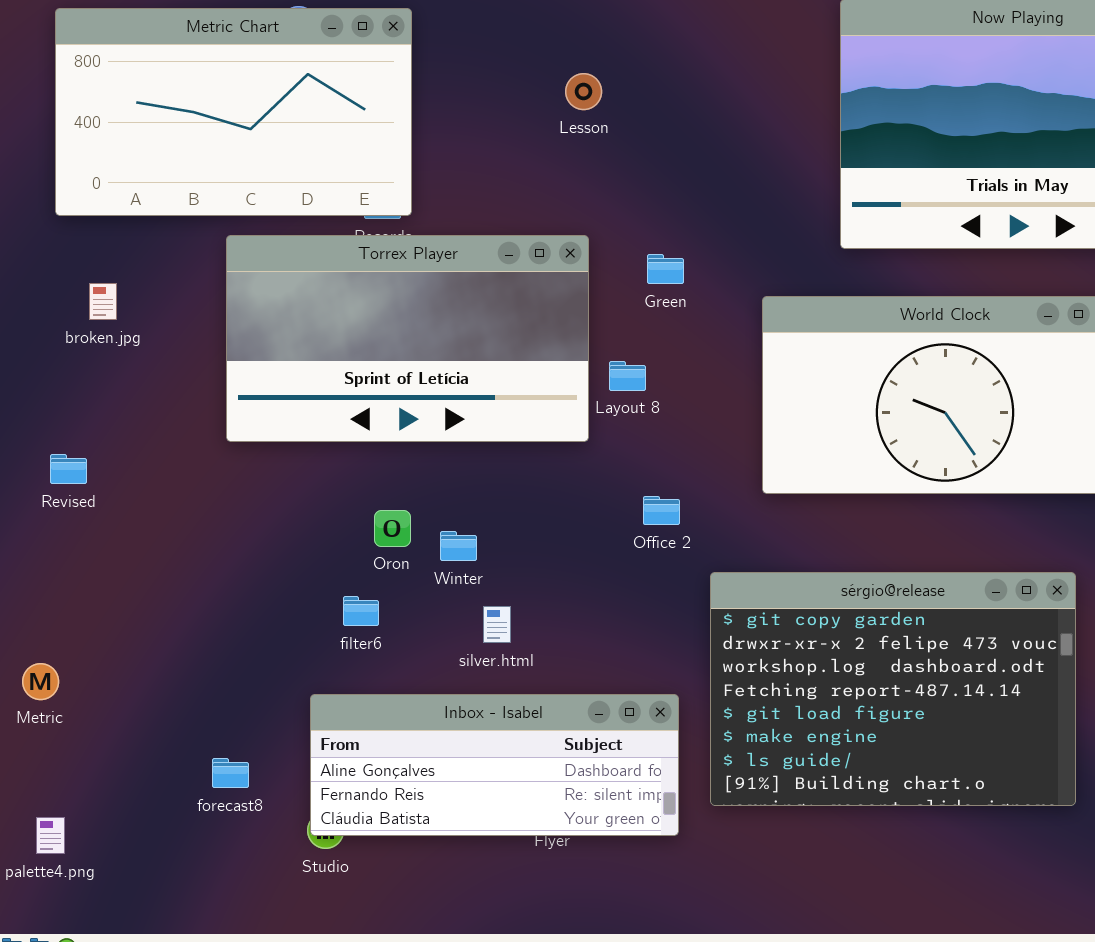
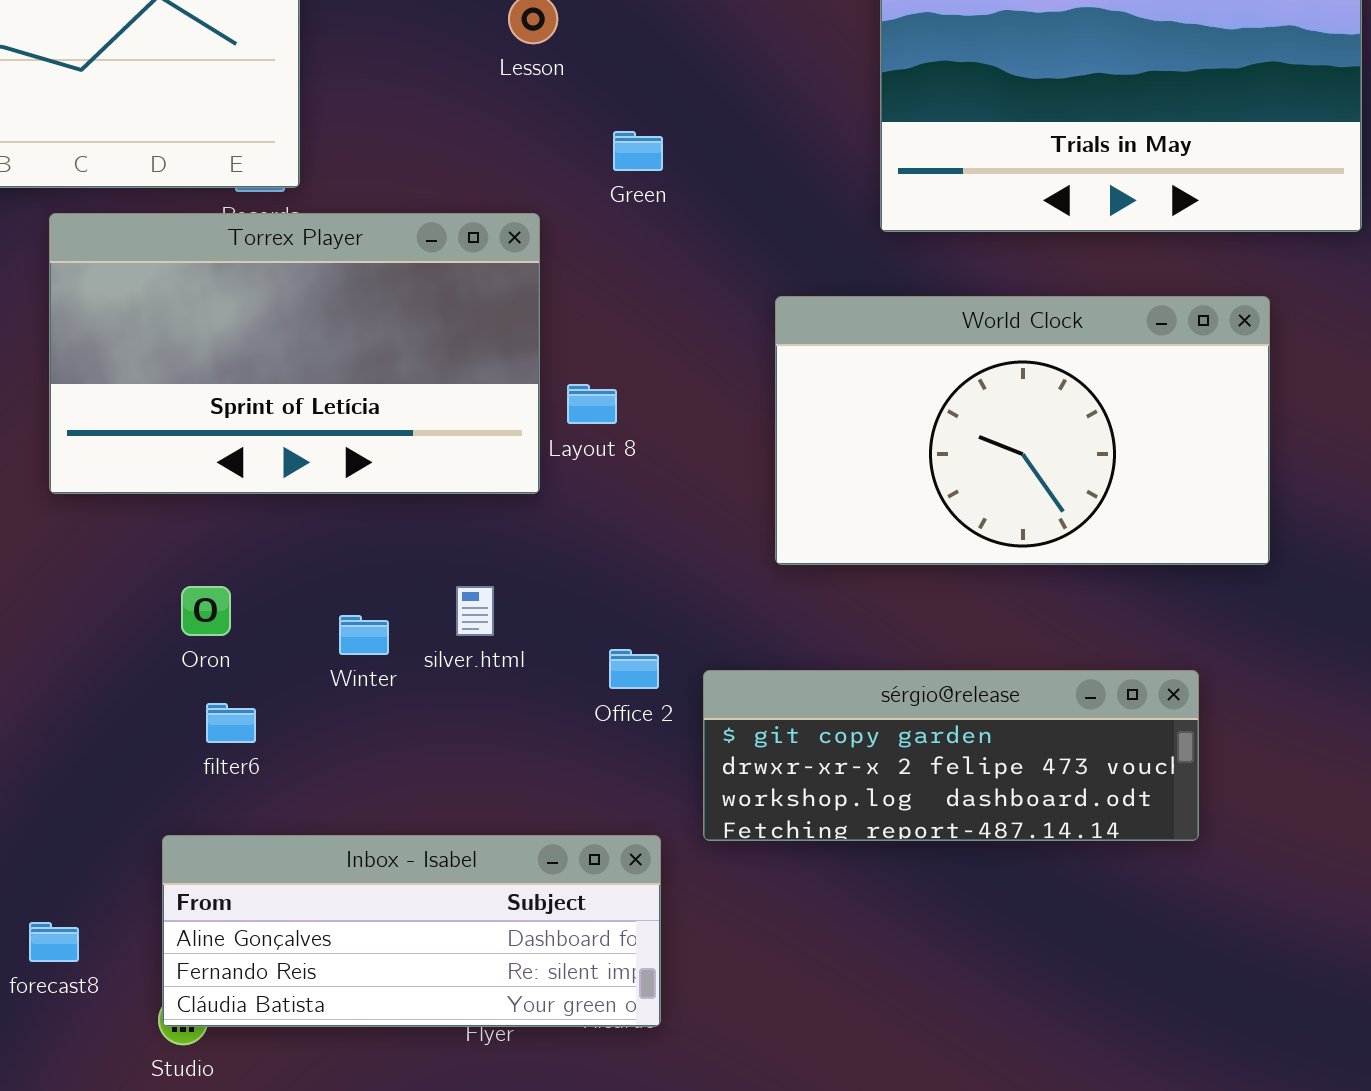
Green: [647,254,684,284] -> [613,131,663,171], moved
Office 2: [643,496,680,525] -> [609,649,659,689], moved
Oron: [374,510,411,547] -> [181,586,231,636], moved
sérgio@release: [710,572,1076,806] -> [703,670,1199,841], resized
silver.html: [483,606,511,643] -> [456,586,494,636], moved

